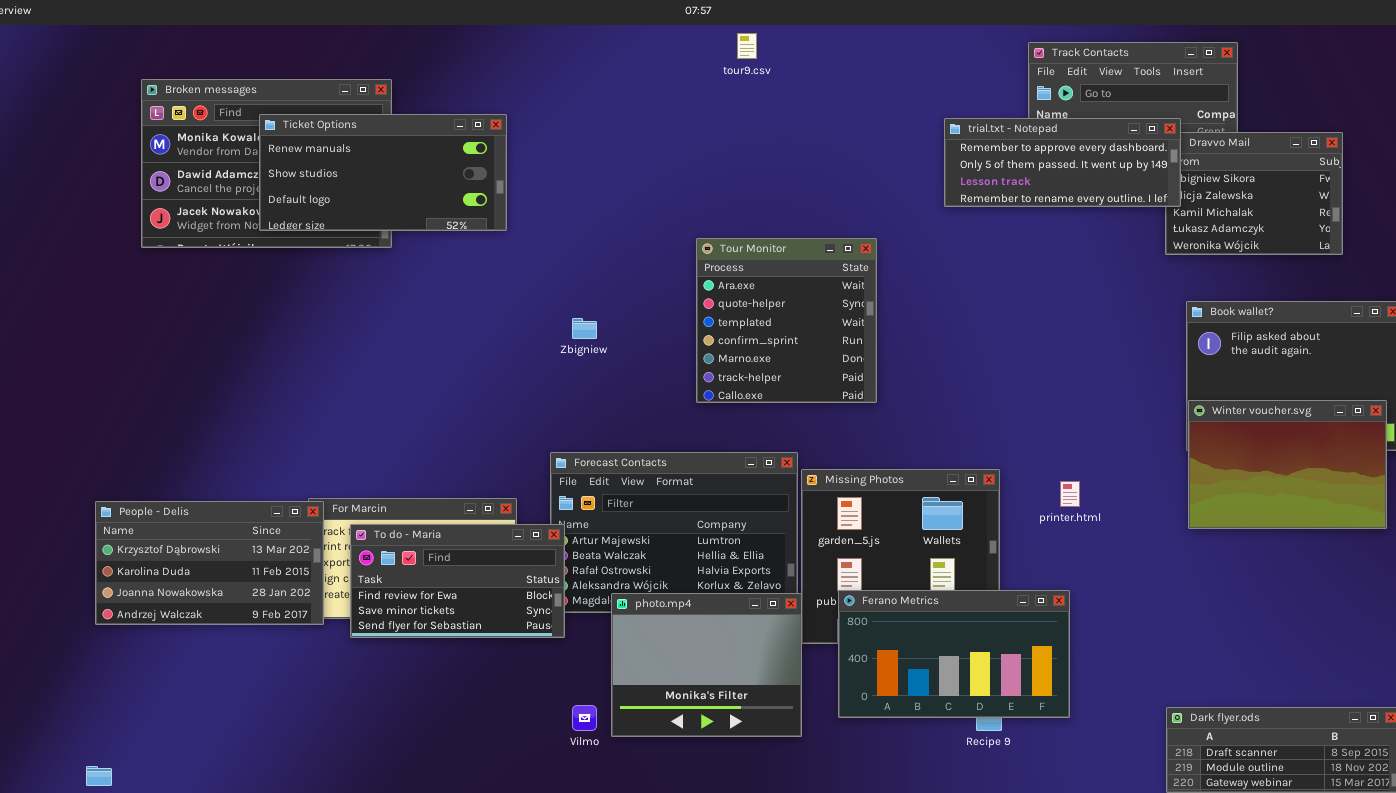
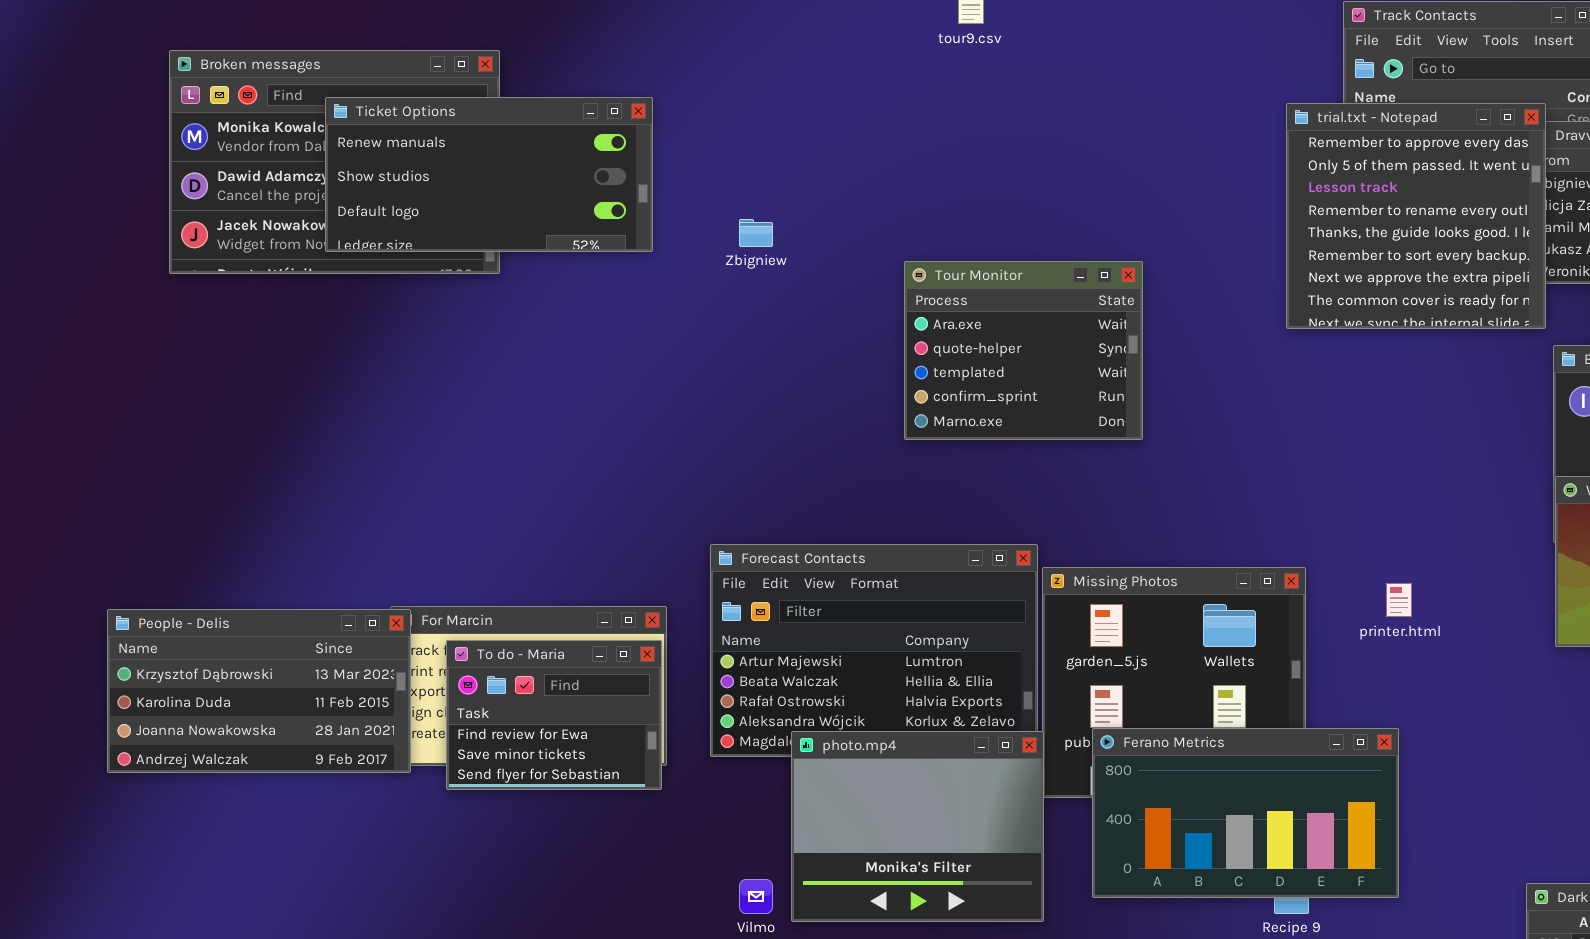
trial.txt - Notepad: [944,118,1181,207] -> [1286,103,1546,329], resized
Tour Monitor: [696,238,877,403] -> [904,261,1143,440], resized
Zbigniew: [572,318,597,339] -> [739,219,773,247], moved
To do - Maria: [350,524,565,638] -> [446,640,662,790], resized

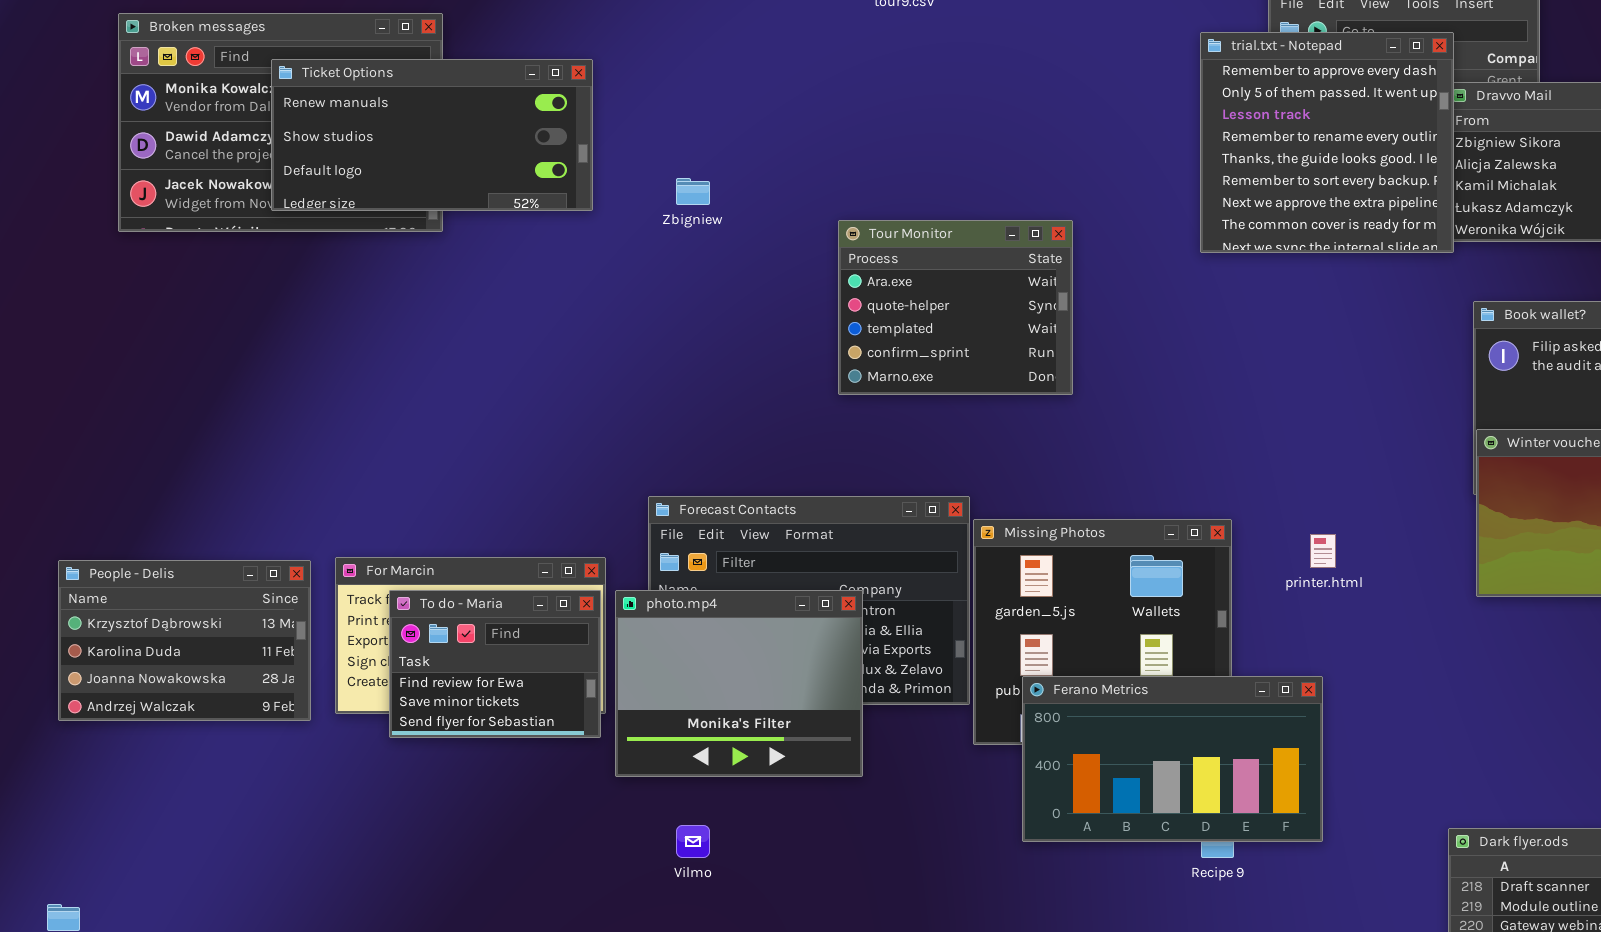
trial.txt - Notepad: [1286,103,1546,329] -> [1200,32,1454,253], moved
People - Delis: [107,609,411,773] -> [58,560,311,721], resized
photo.mp4: [791,731,1044,922] -> [615,590,863,777], moved

